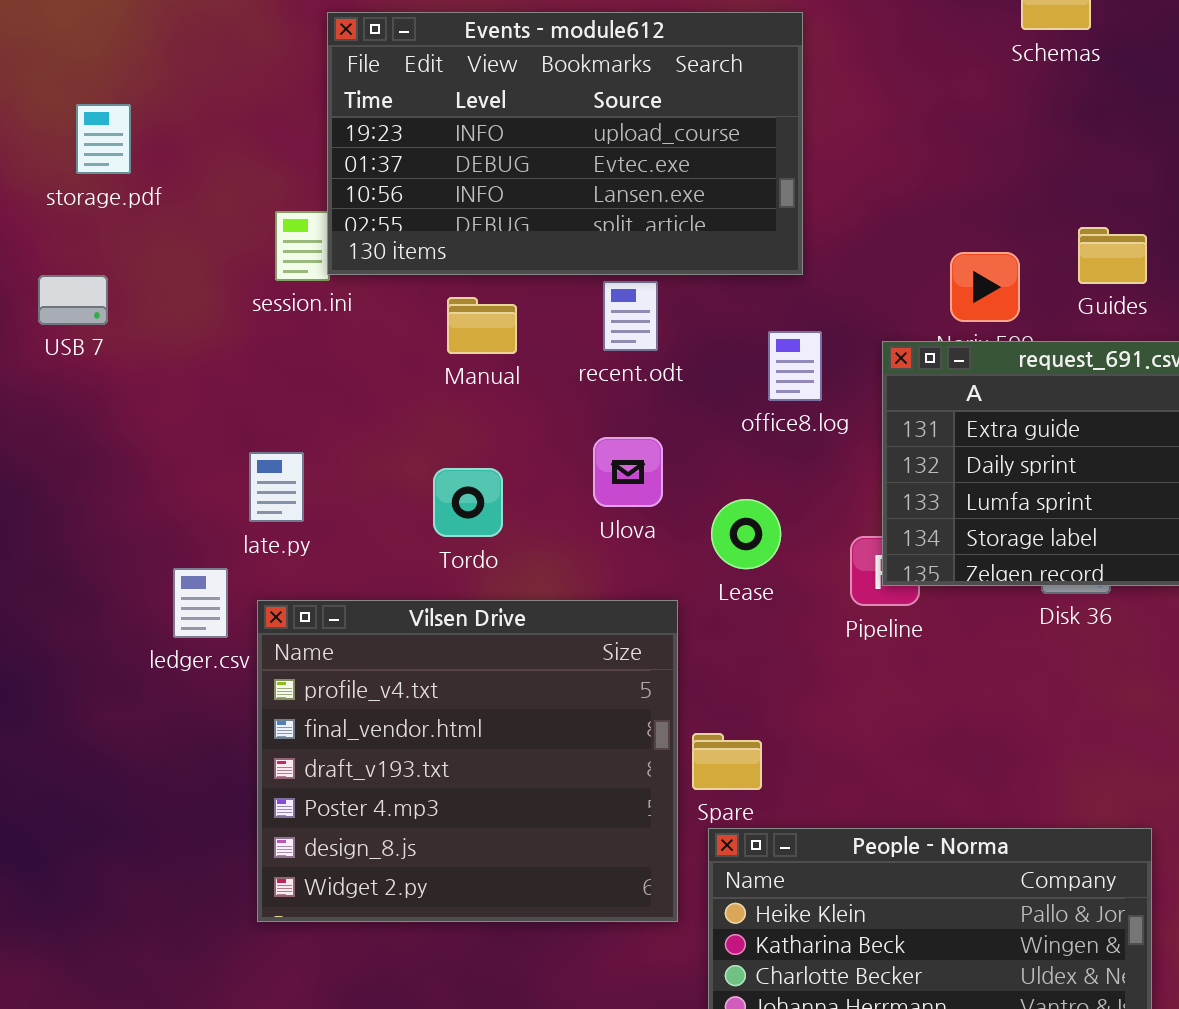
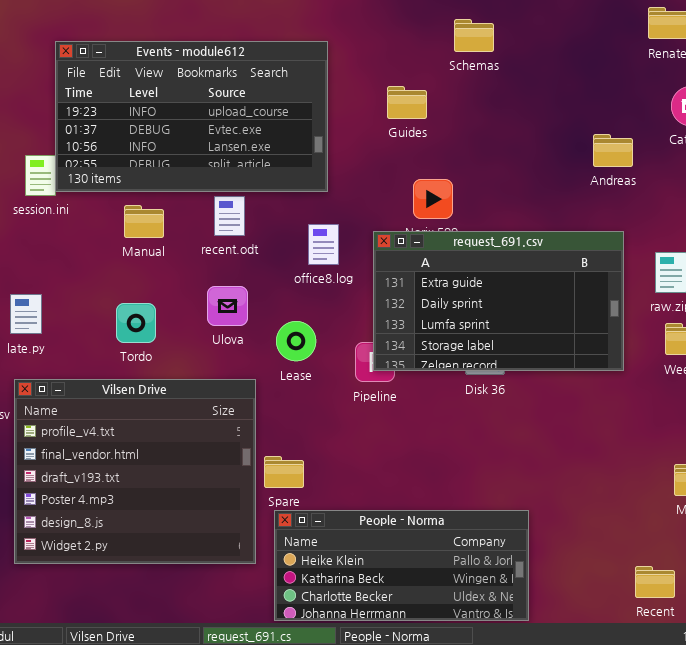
Guides: [1078,227,1147,284] -> [387,86,427,119], moved

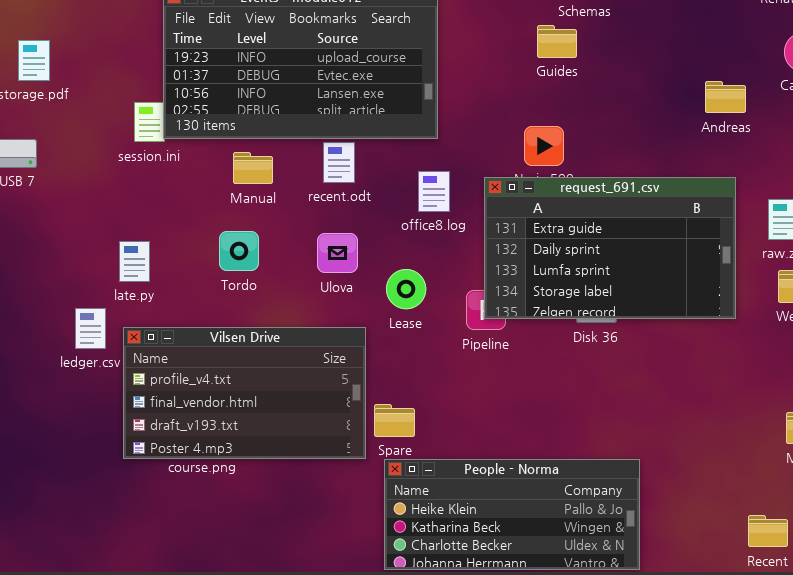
Guides: [387,86,427,119] -> [537,25,577,58], moved
Tordo: [116,303,156,343] -> [219,231,259,271], moved
Vilsen Drive: [14,379,256,564] -> [123,327,366,459], resized

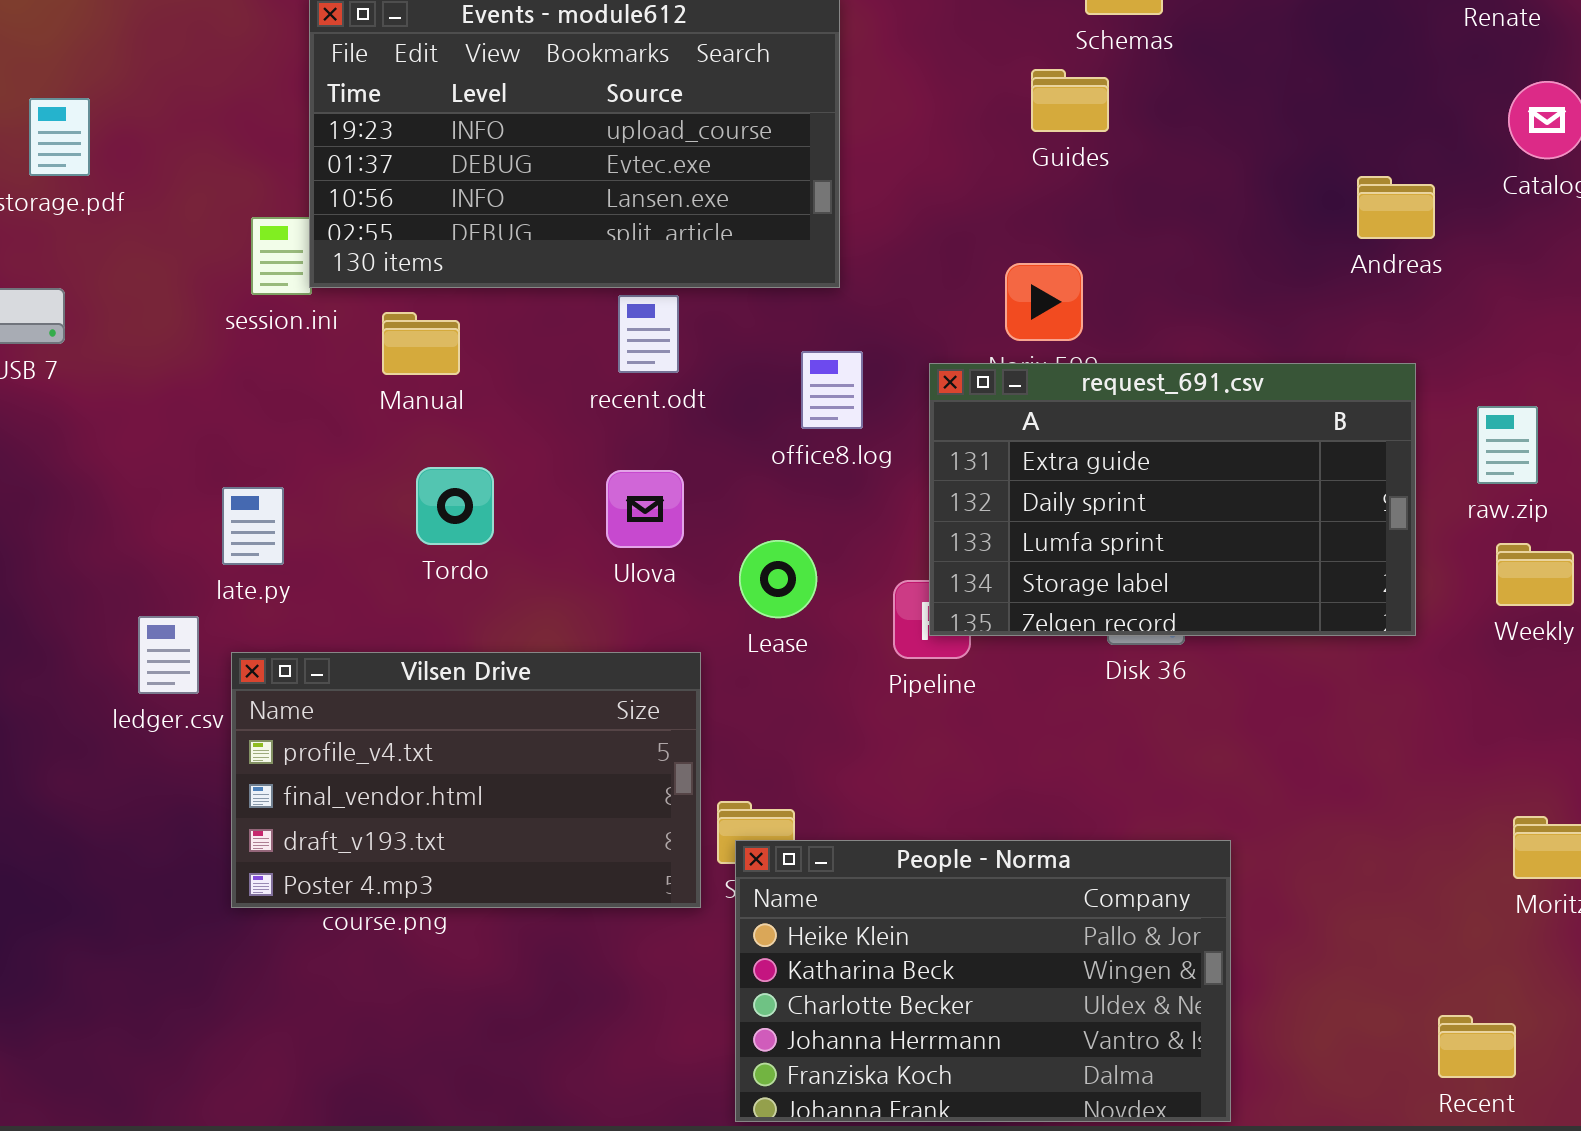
Manual: [233,152,273,184] -> [382,312,460,375], moved
People - Norma: [384,459,640,570] -> [735,840,1231,1122], resized

